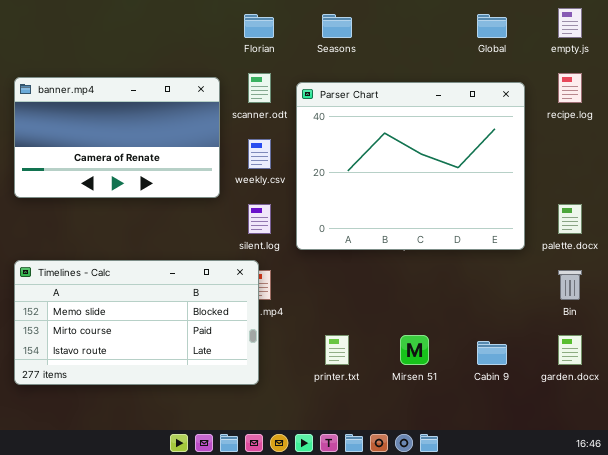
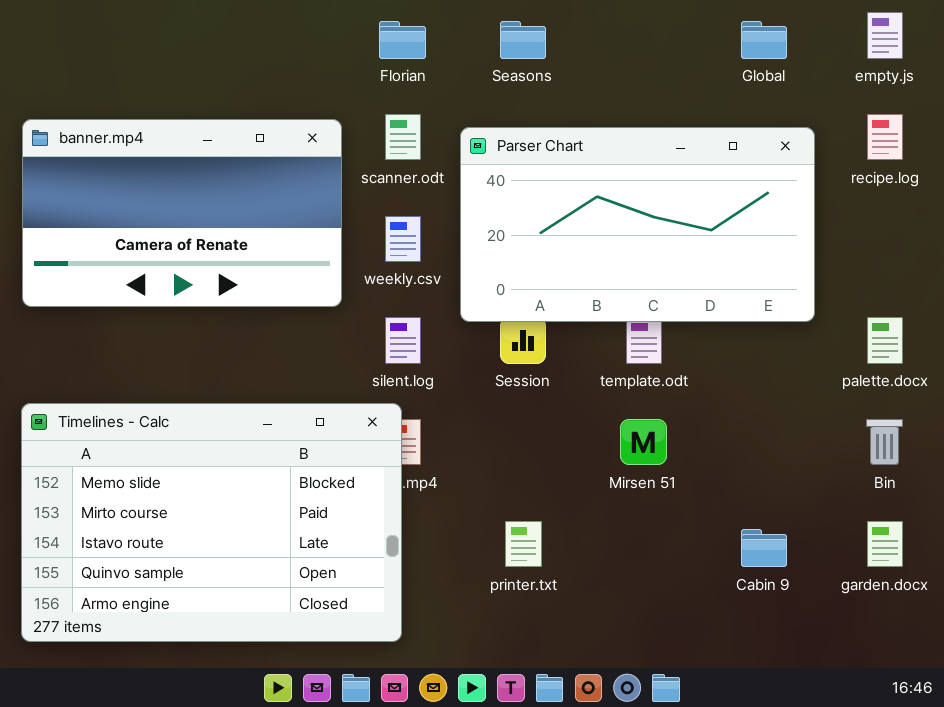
Parser Chart: [296,82,525,250] -> [460,127,815,322], resized
Timelines - Calc: [14,260,259,385] -> [21,403,402,642], resized
Mirsen 51: [400,335,429,365] -> [620,419,667,465], moved

